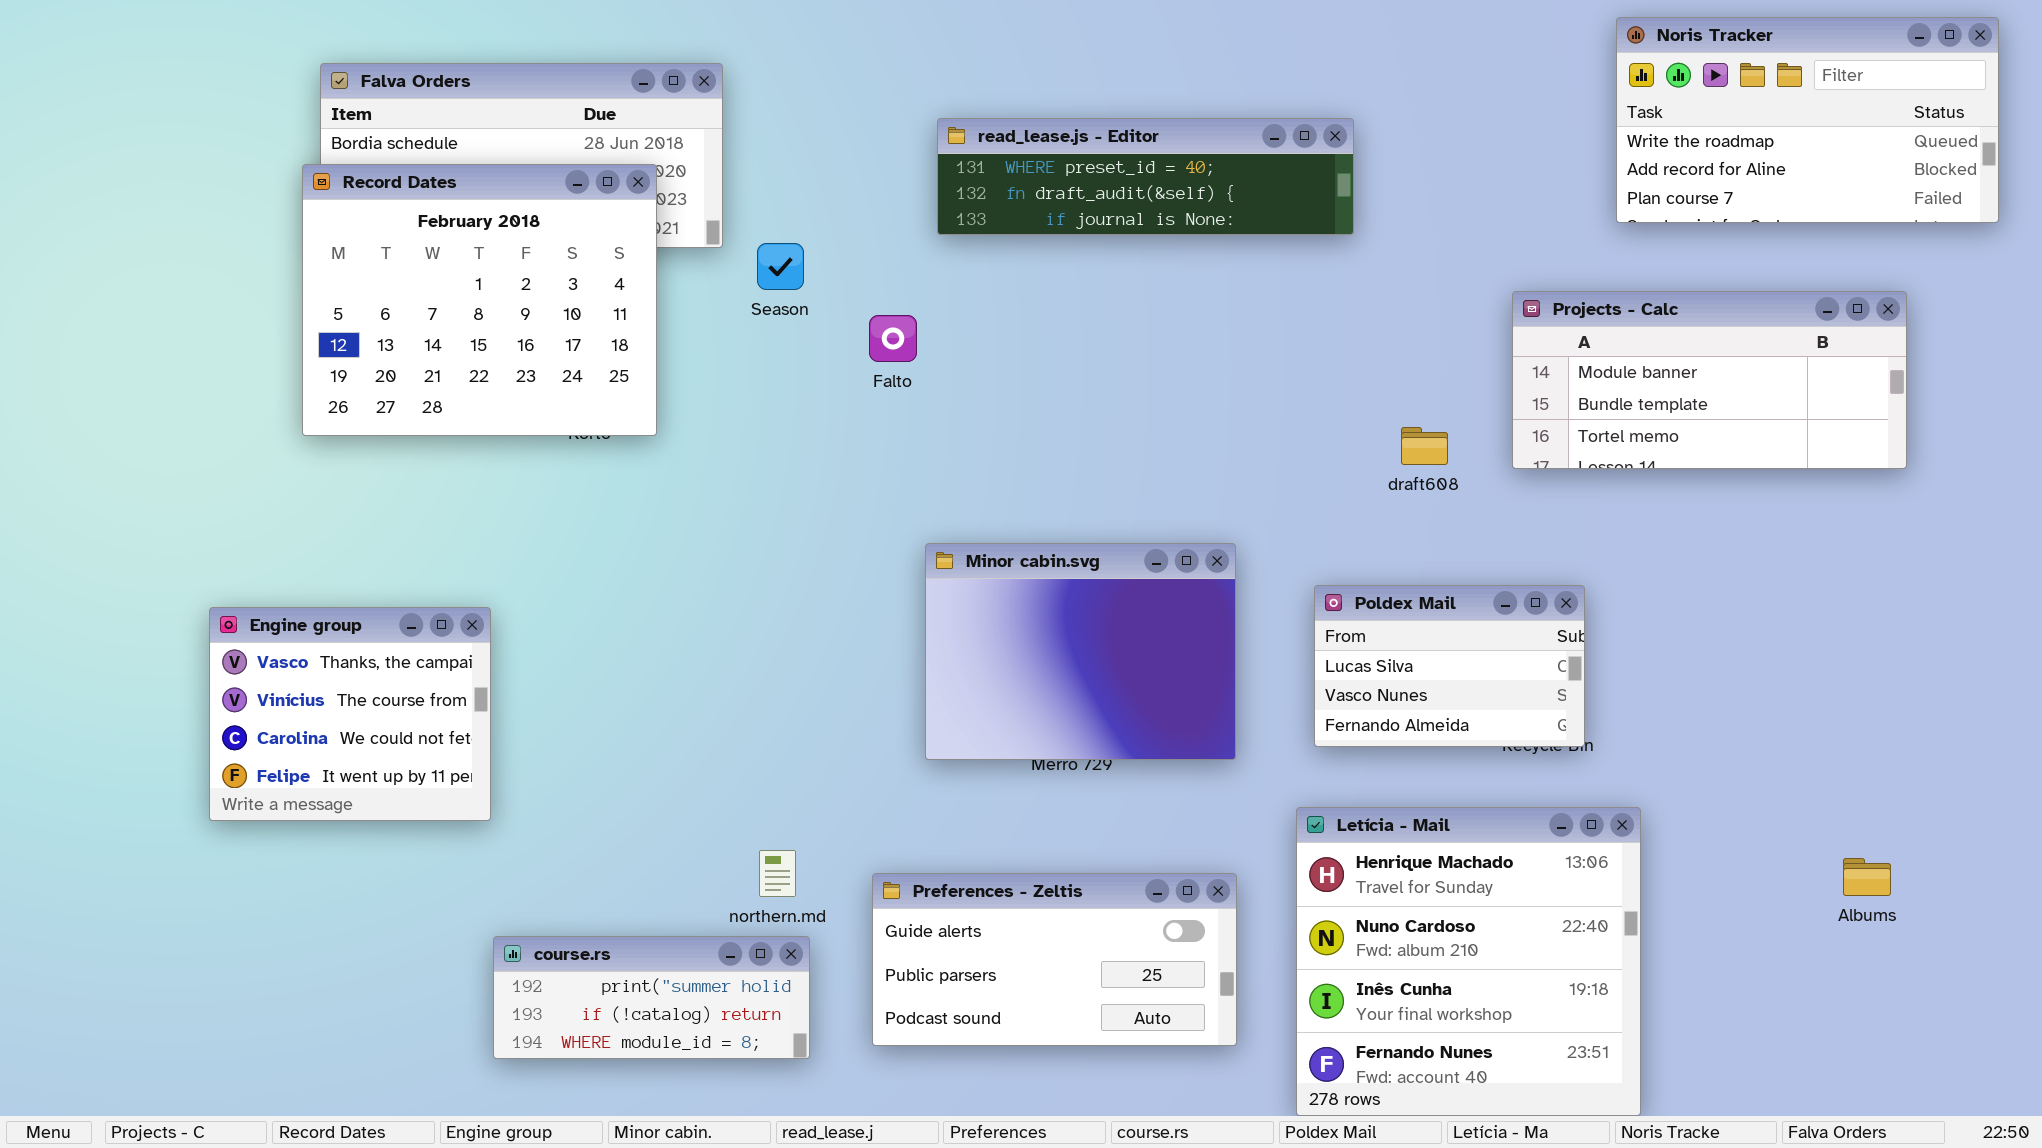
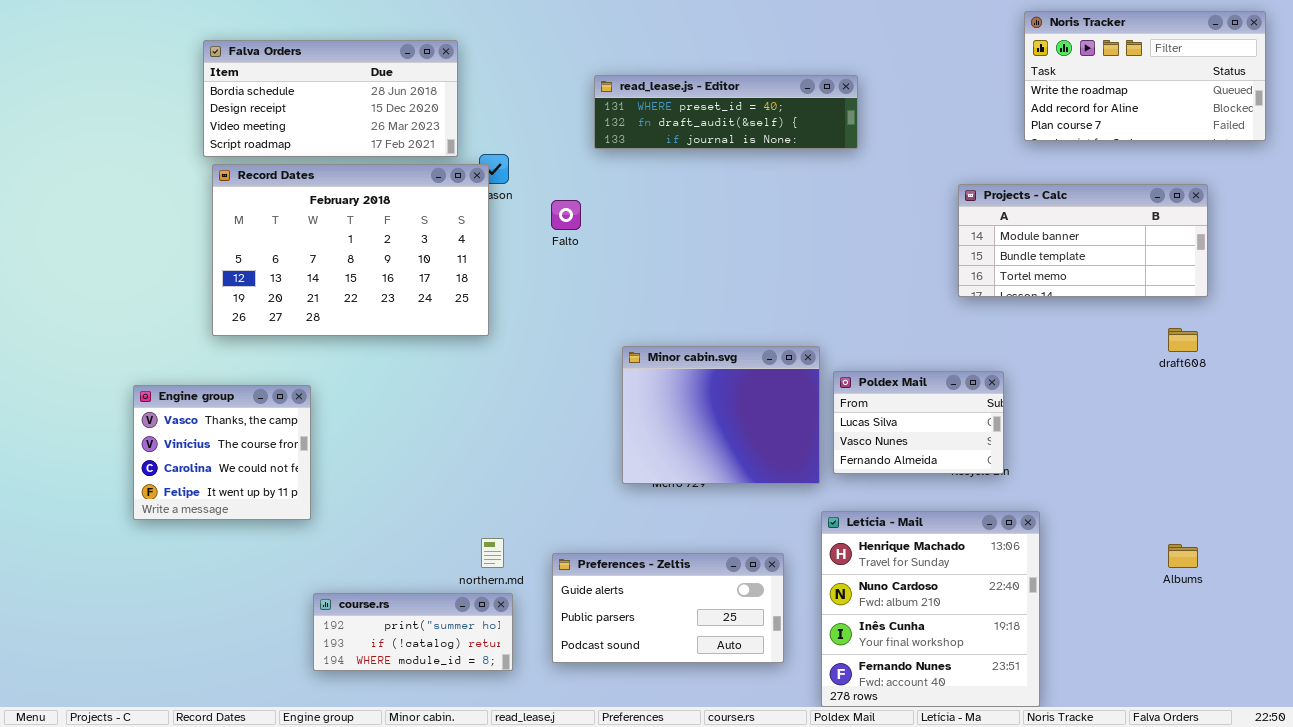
Record Dates: [302,164,657,436] -> [212,164,489,336], moved, resized
draft608: [1401,427,1448,465] -> [1168,328,1198,352], moved
Minor cabin.svg: [925,543,1236,760] -> [622,346,820,484], moved

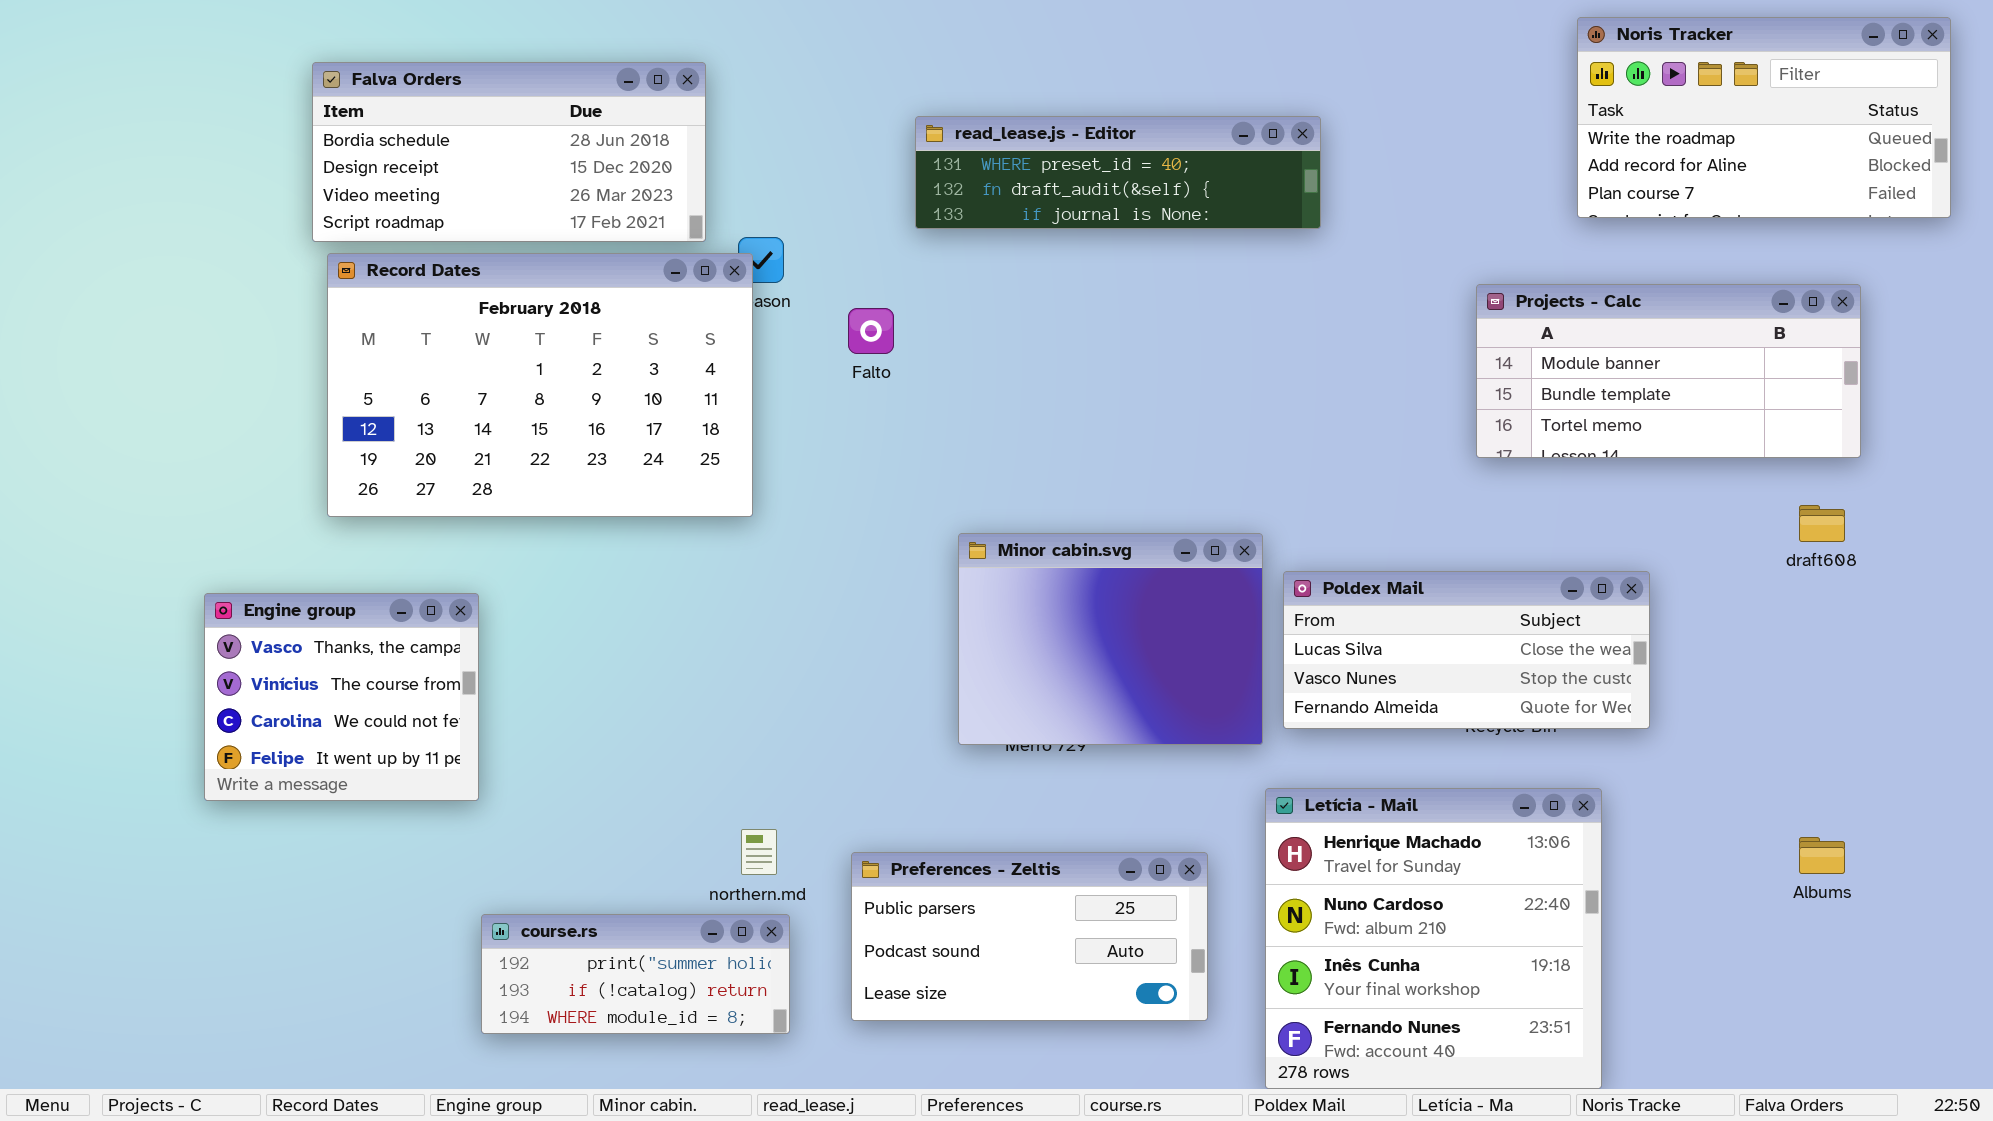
Poldex Mail: [833,371,1004,474] -> [1283,571,1650,729], resized
Preferences - Zeltis: [552,553,784,663] -> [851,852,1208,1021], scrolled down 1 row

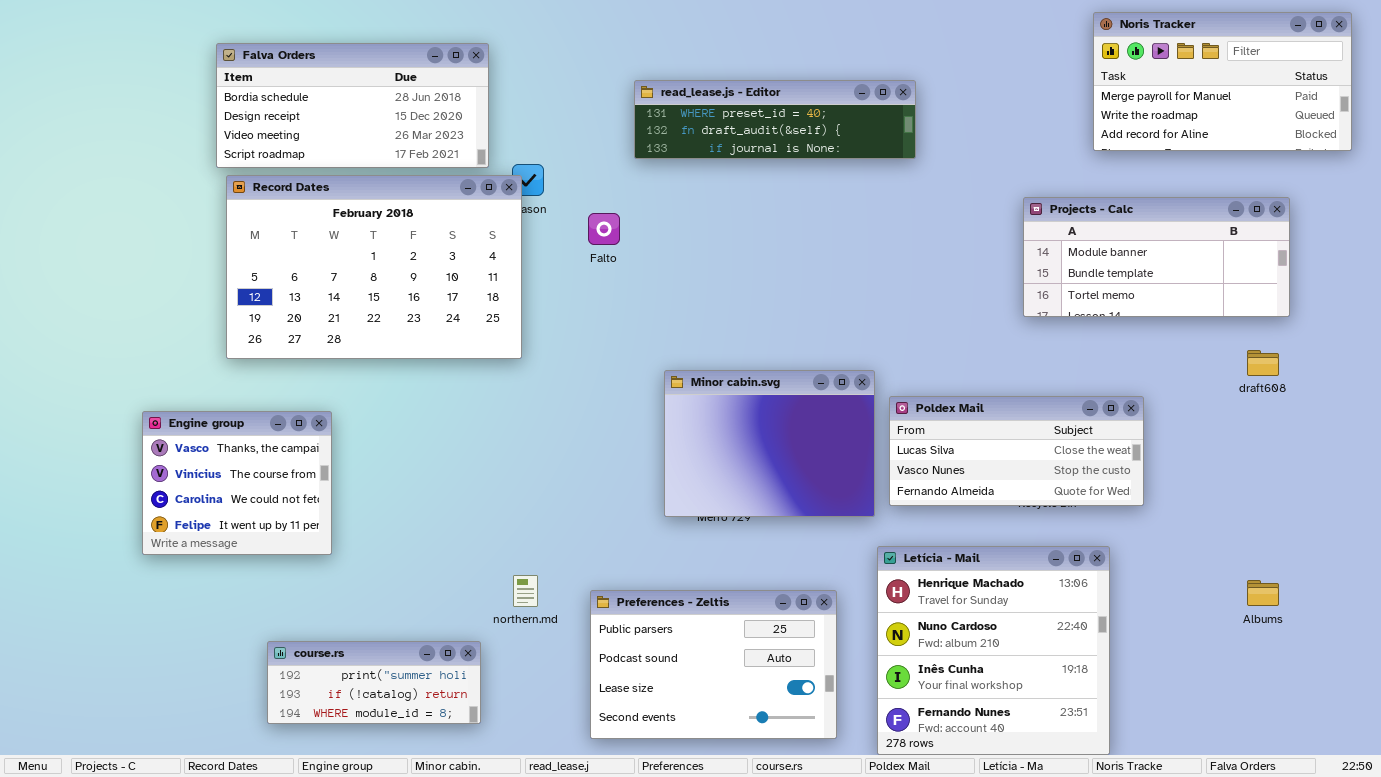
Noris Tracker: [1577,17,1951,218] -> [1093,12,1352,151], scrolled up 1 row
Preferences - Zeltis: [851,852,1208,1021] -> [590,590,837,739], resized
course.rs: [481,914,790,1034] -> [267,641,481,724], moved

